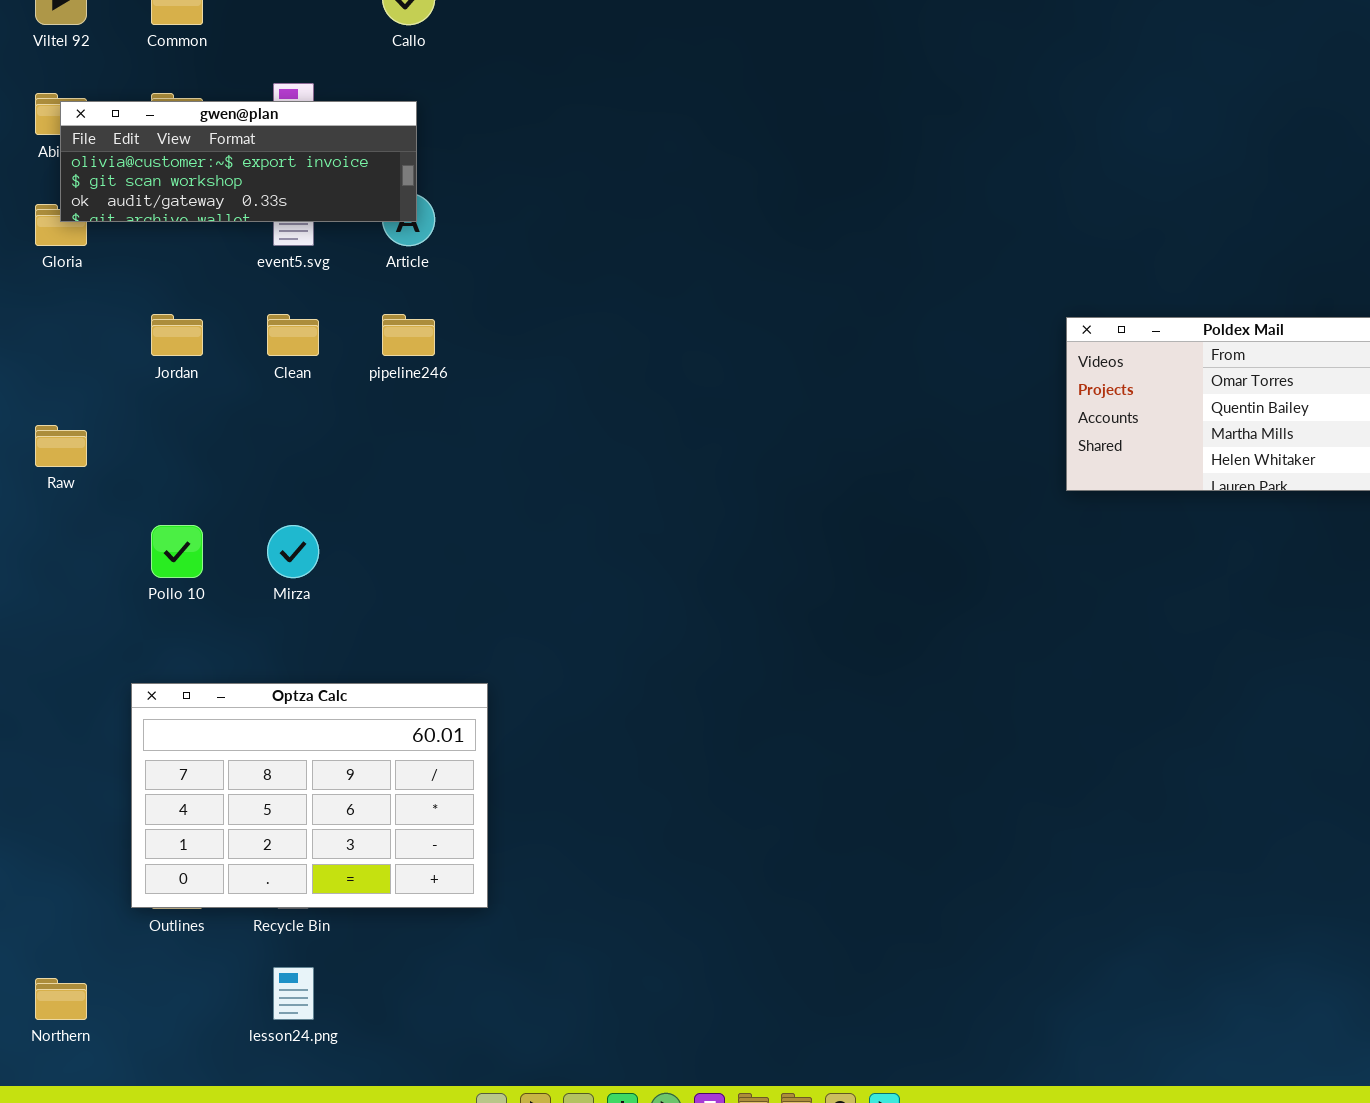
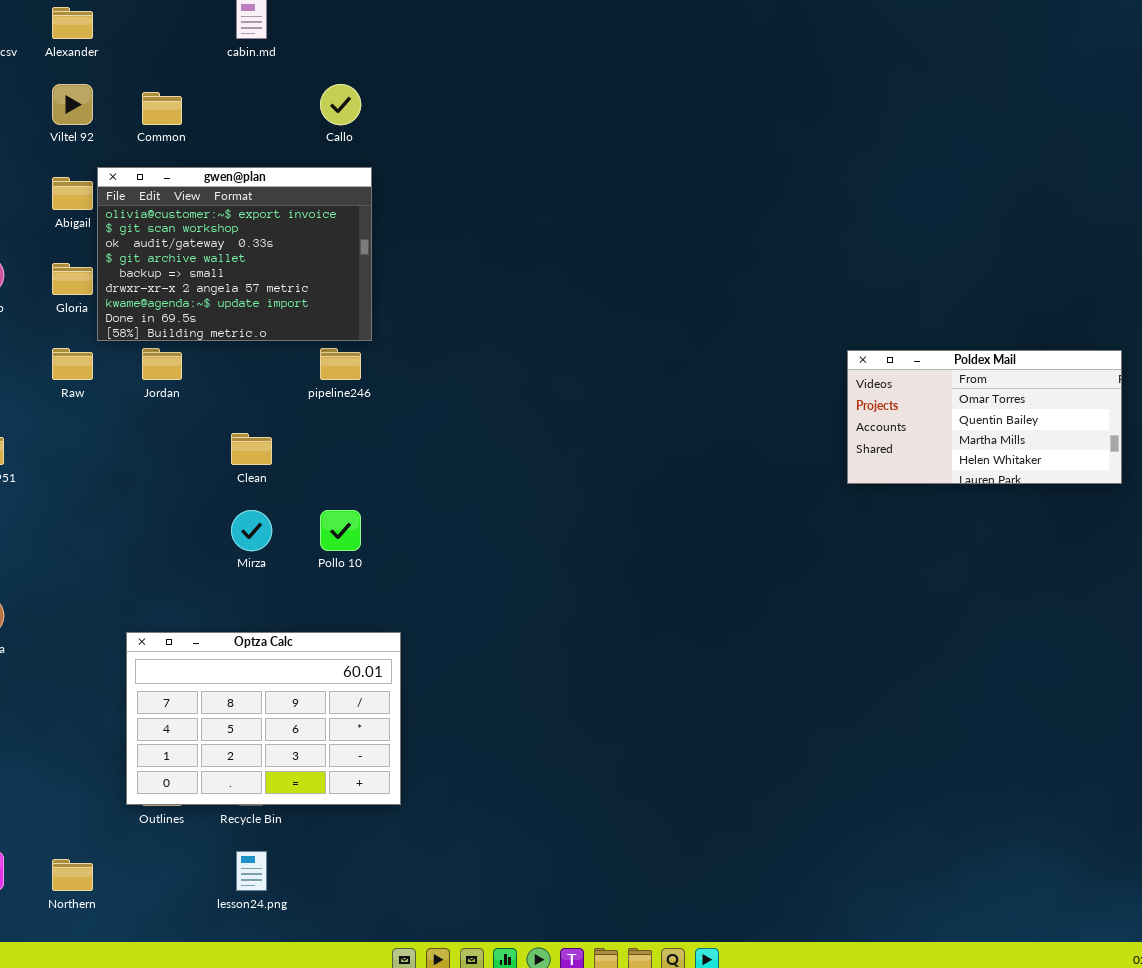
gwen@plan: [60,101,417,222] -> [97,167,372,341], moved, resized
Clean: [267,314,319,356] -> [231,433,272,465], moved
Raw: [35,425,87,467] -> [52,348,93,380], moved
Pollo 10: [151,525,203,578] -> [320,510,361,551], moved

